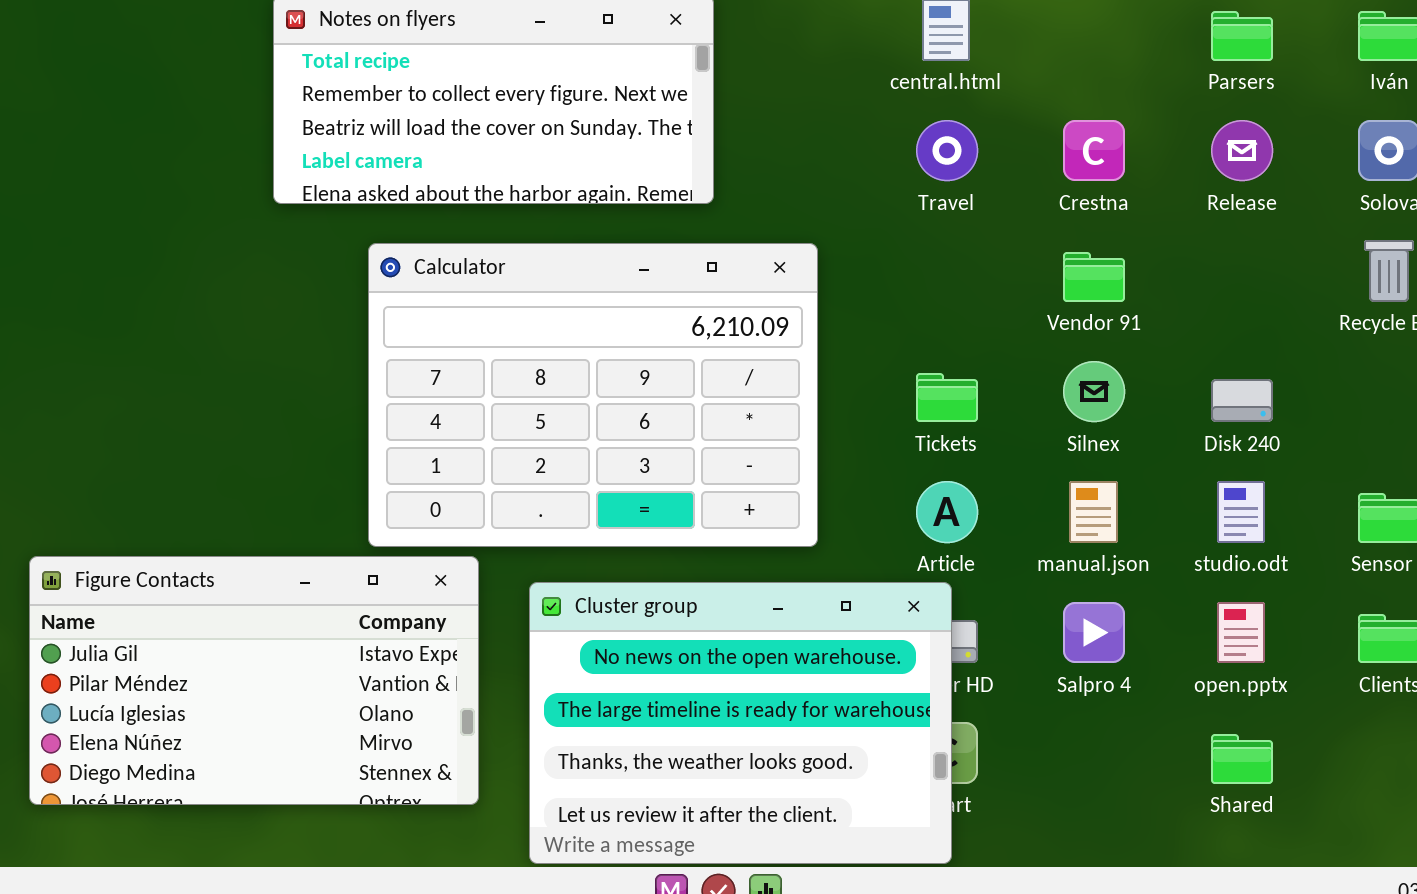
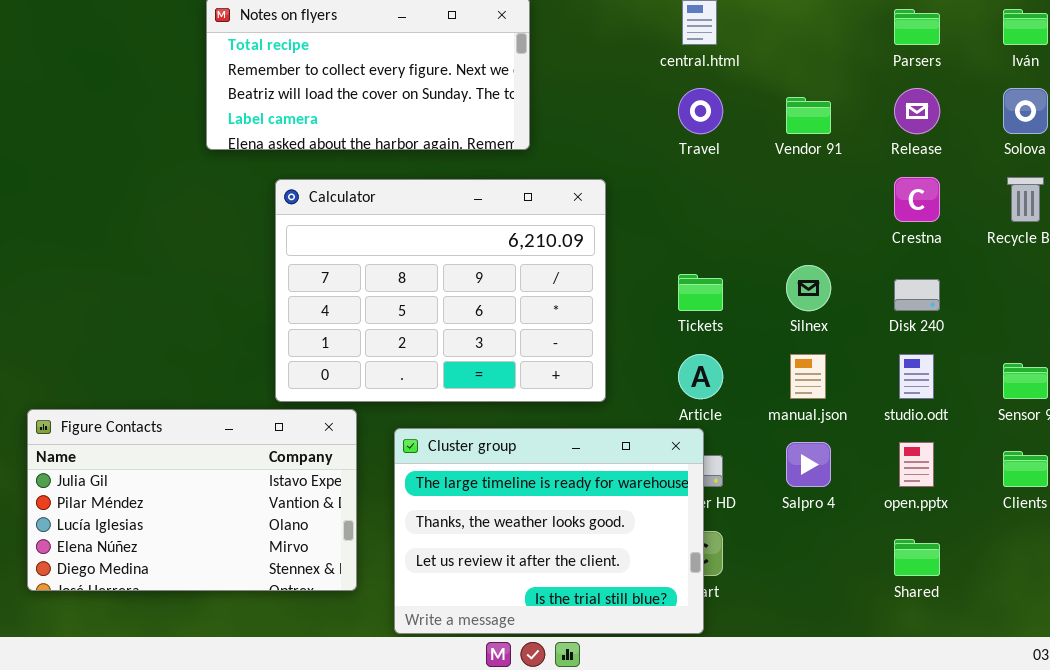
Crestna: [1063,120,1125,181] -> [894,177,940,222], moved
Vendor 91: [1063,252,1125,302] -> [786,97,831,134], moved
Cluster group: [529,582,952,864] -> [394,428,704,634], scrolled down 1 row

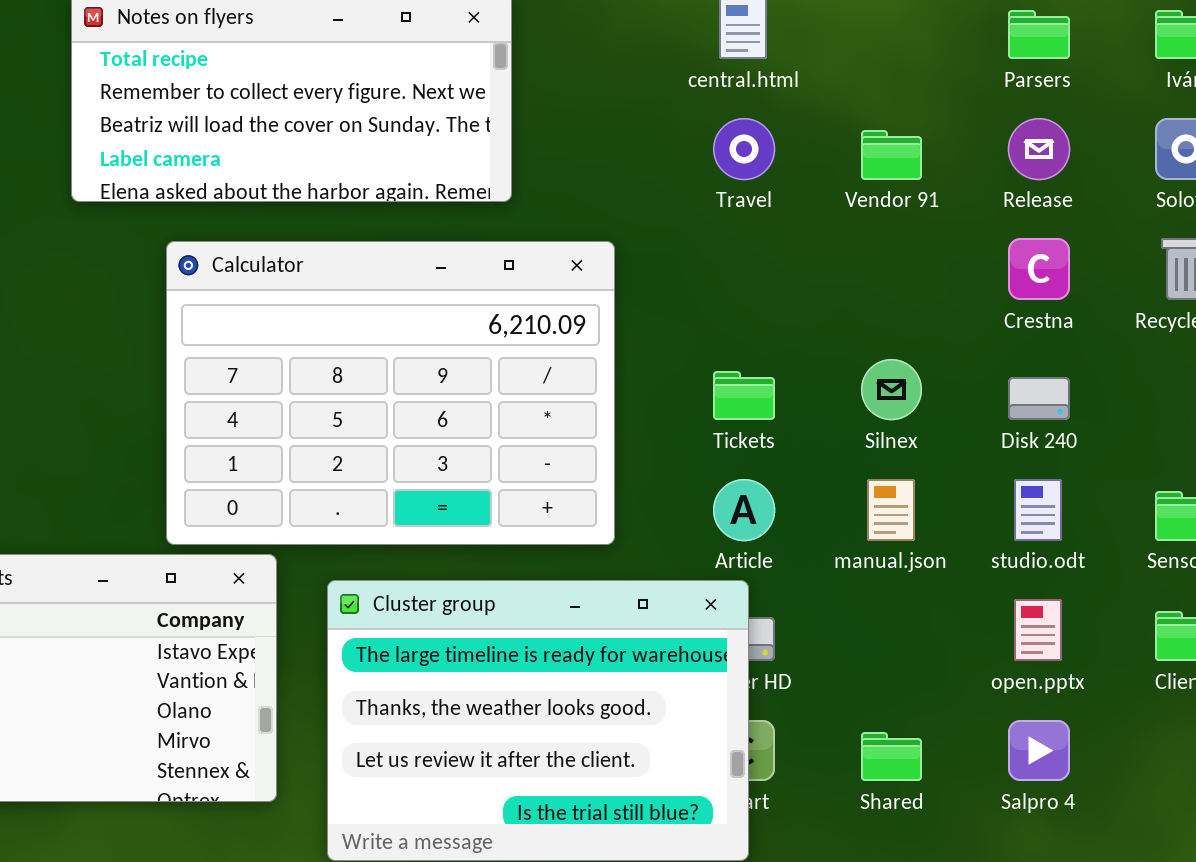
Salpro 4: [786,442,831,487] -> [1008,720,1070,781], moved
Shared: [894,539,940,576] -> [861,732,922,781], moved

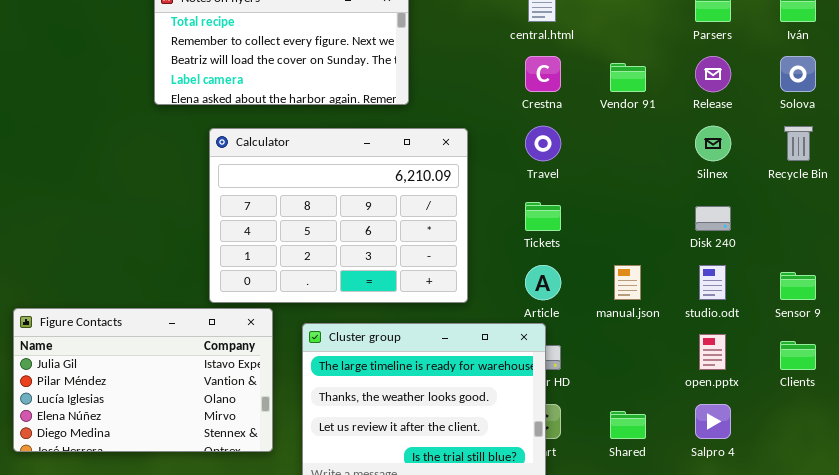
Travel: [713,118,775,180] -> [525,126,561,161], moved
Crestna: [1008,238,1070,300] -> [525,56,561,92], moved
Silnex: [861,359,922,420] -> [695,126,731,161], moved

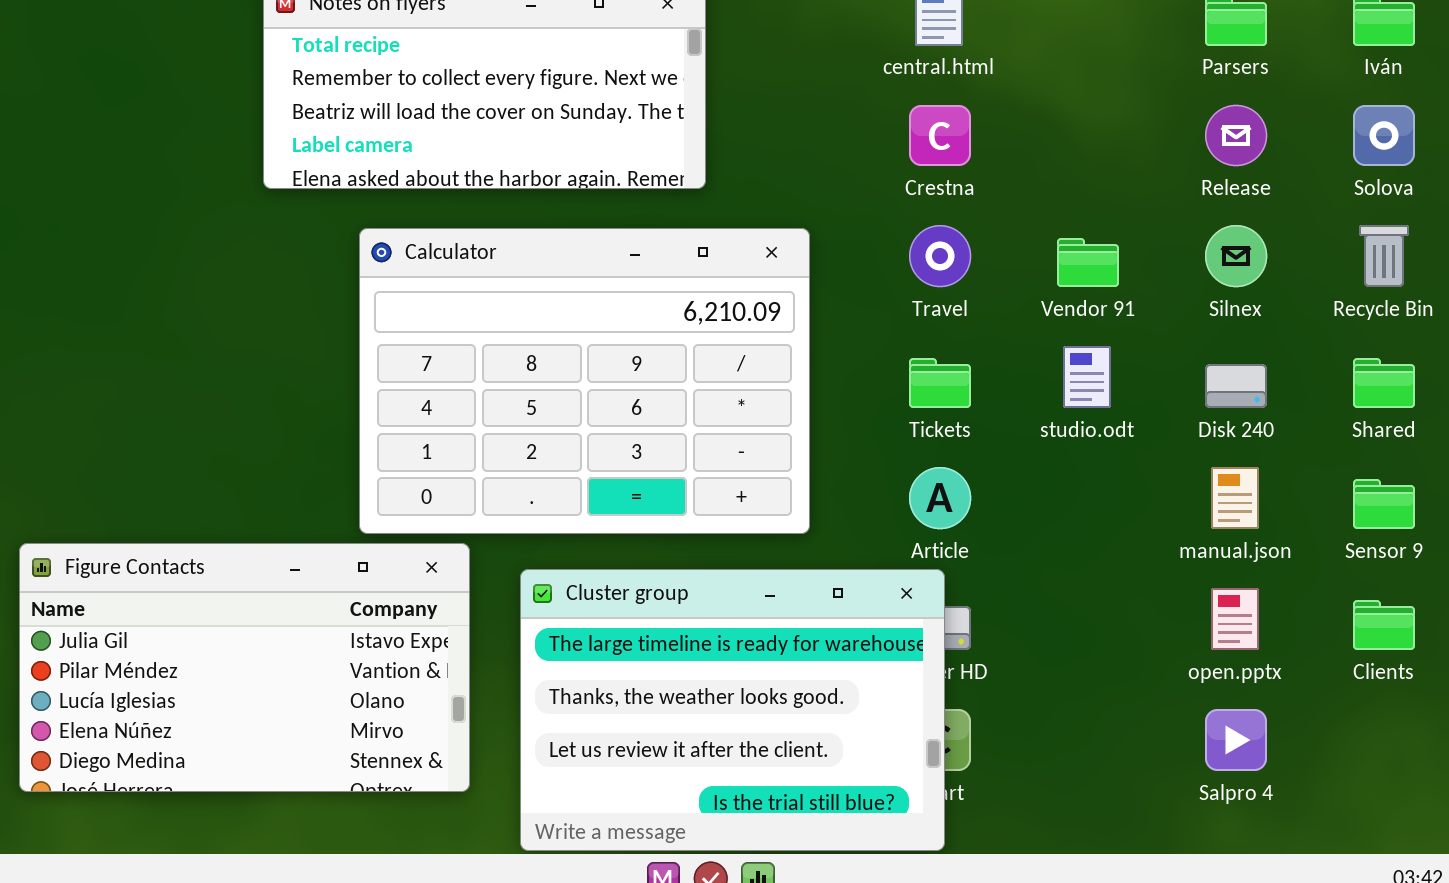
Vendor 91: [610,63,646,92] -> [1057,238,1119,287], moved
manual.json: [614,265,641,300] -> [1211,467,1259,529], moved
studio.odt: [699,265,726,300] -> [1063,346,1111,408], moved
Shared: [610,411,646,439] -> [1353,358,1415,408], moved

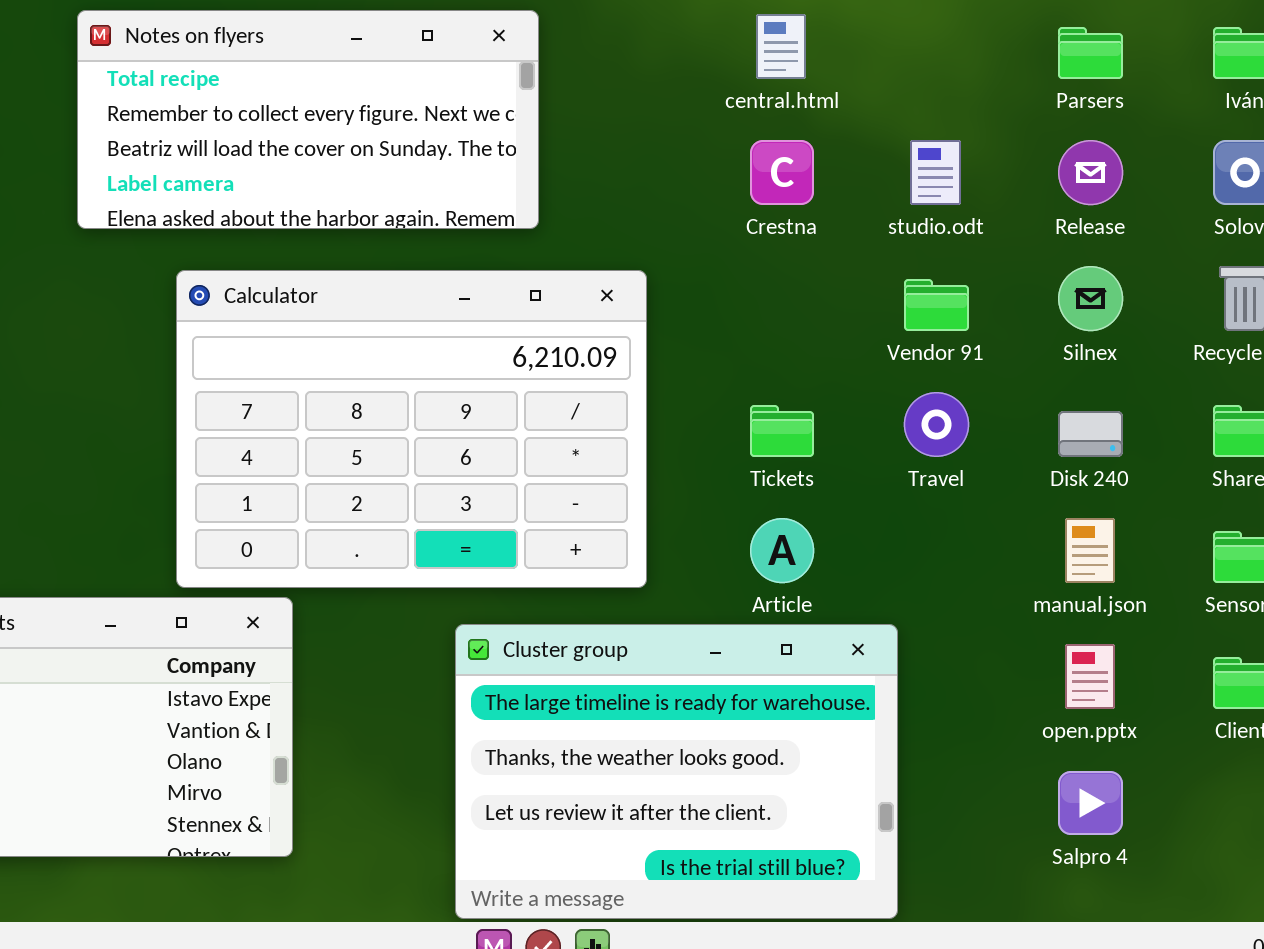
Travel: [909,225,971,287] -> [904,392,969,457], moved
studio.odt: [1063,346,1111,408] -> [910,140,961,205], moved
Cluster group: [520,569,945,851] -> [455,624,898,919], moved

